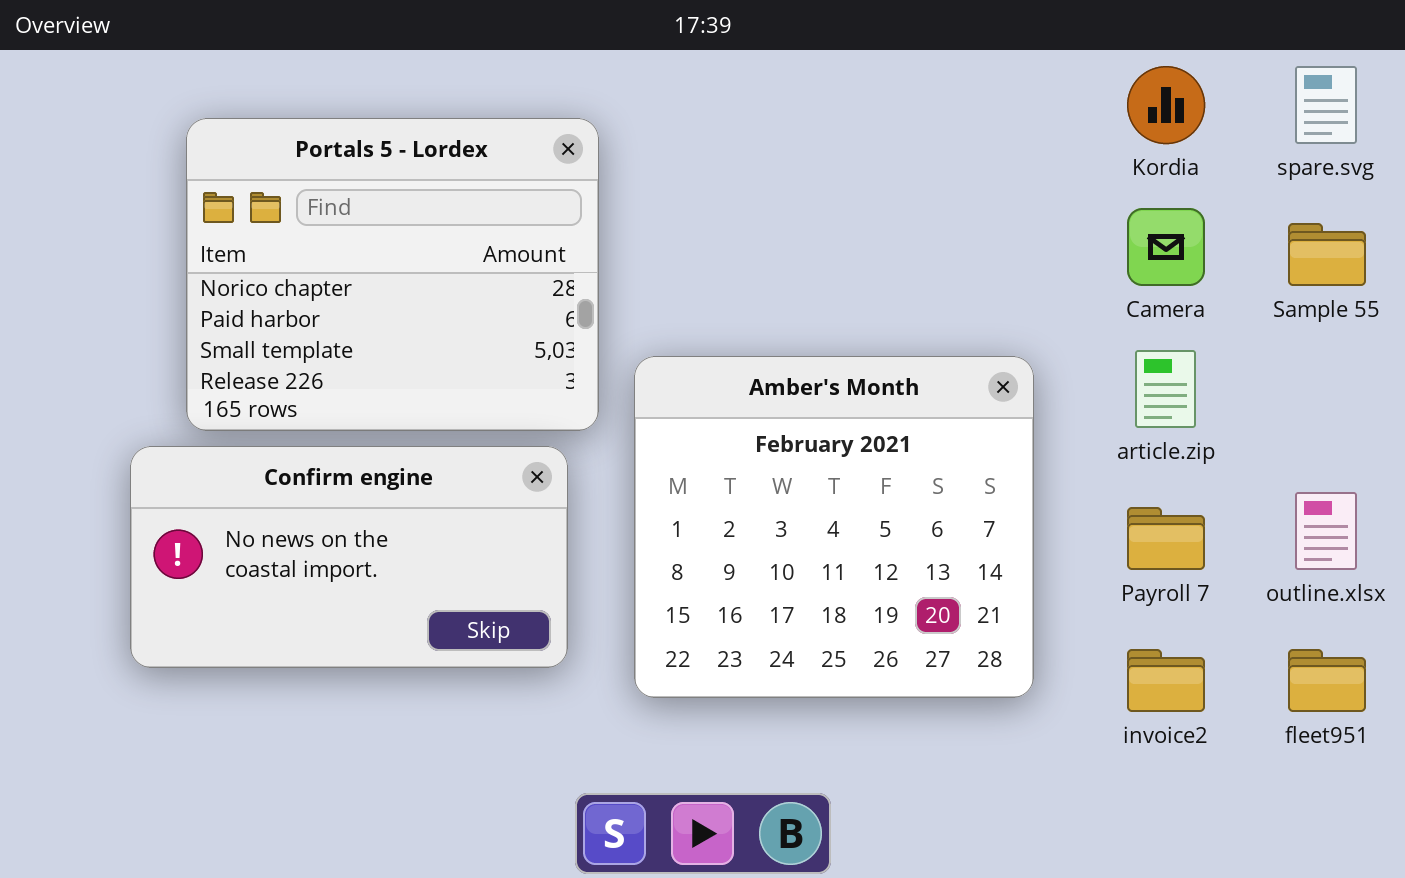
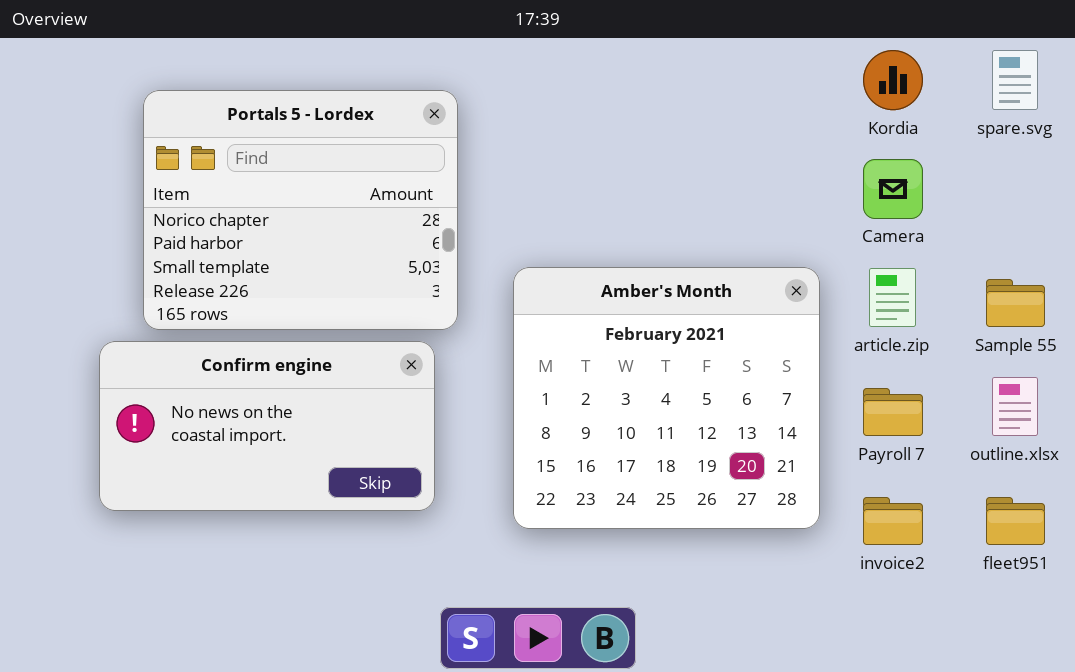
Sample 55: [1288,223,1366,286] -> [986,279,1045,327], moved
Amber's Month: [634,356,1034,698] -> [513,267,820,529], moved

